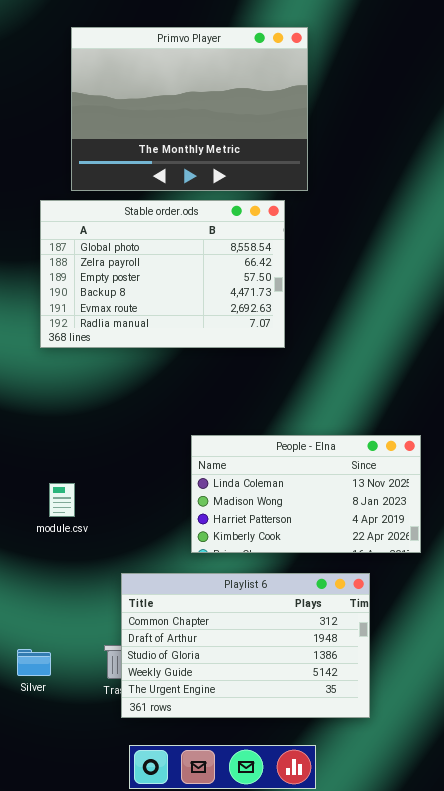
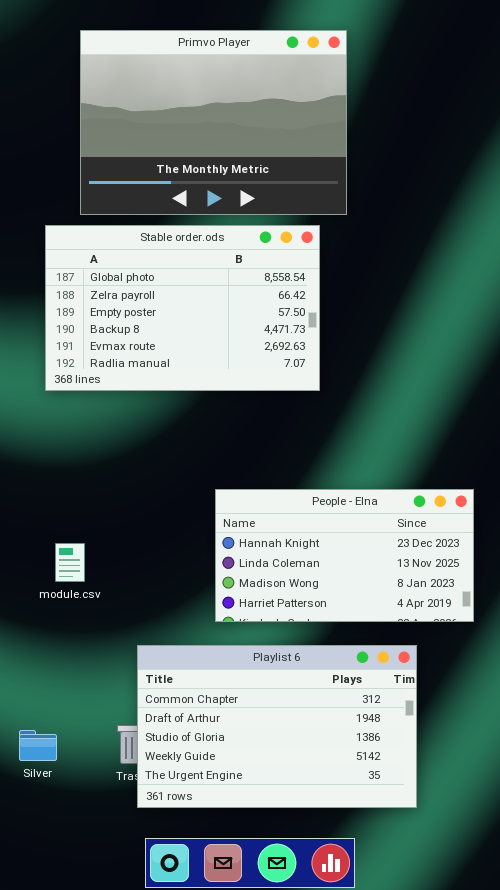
People - Elna: [191,435,421,553] -> [215,489,474,622], scrolled up 1 row

